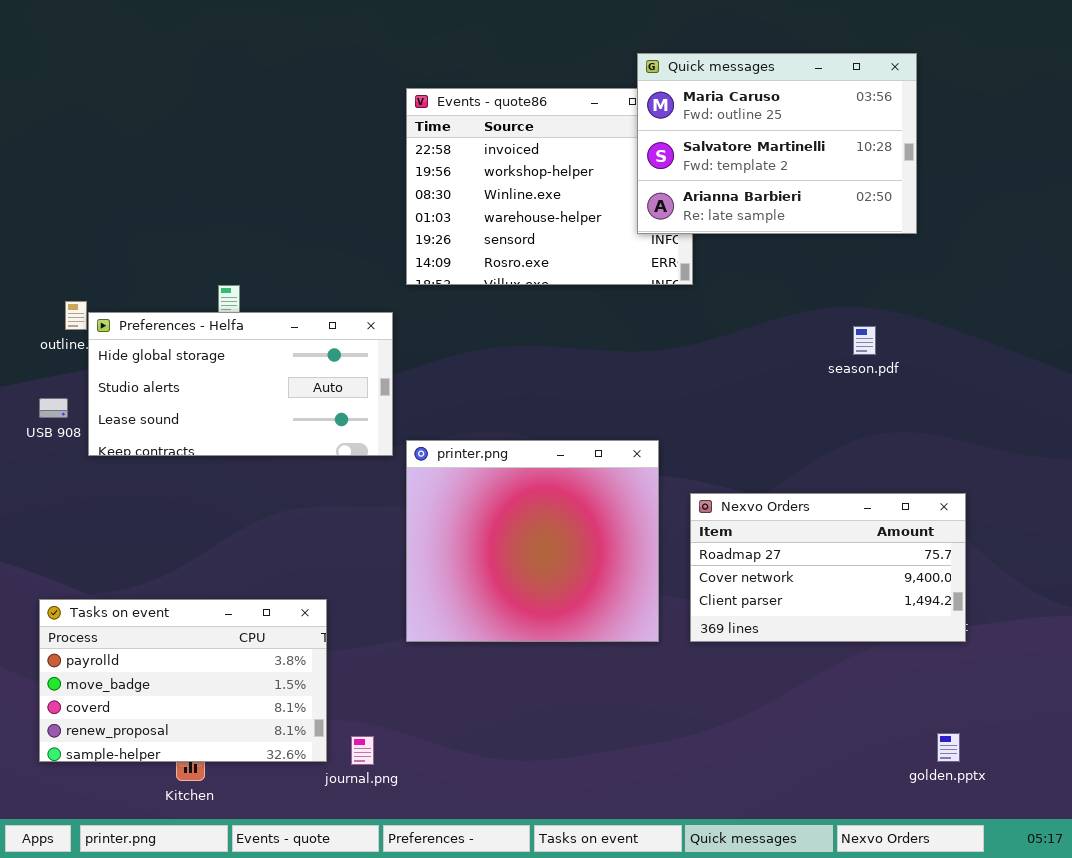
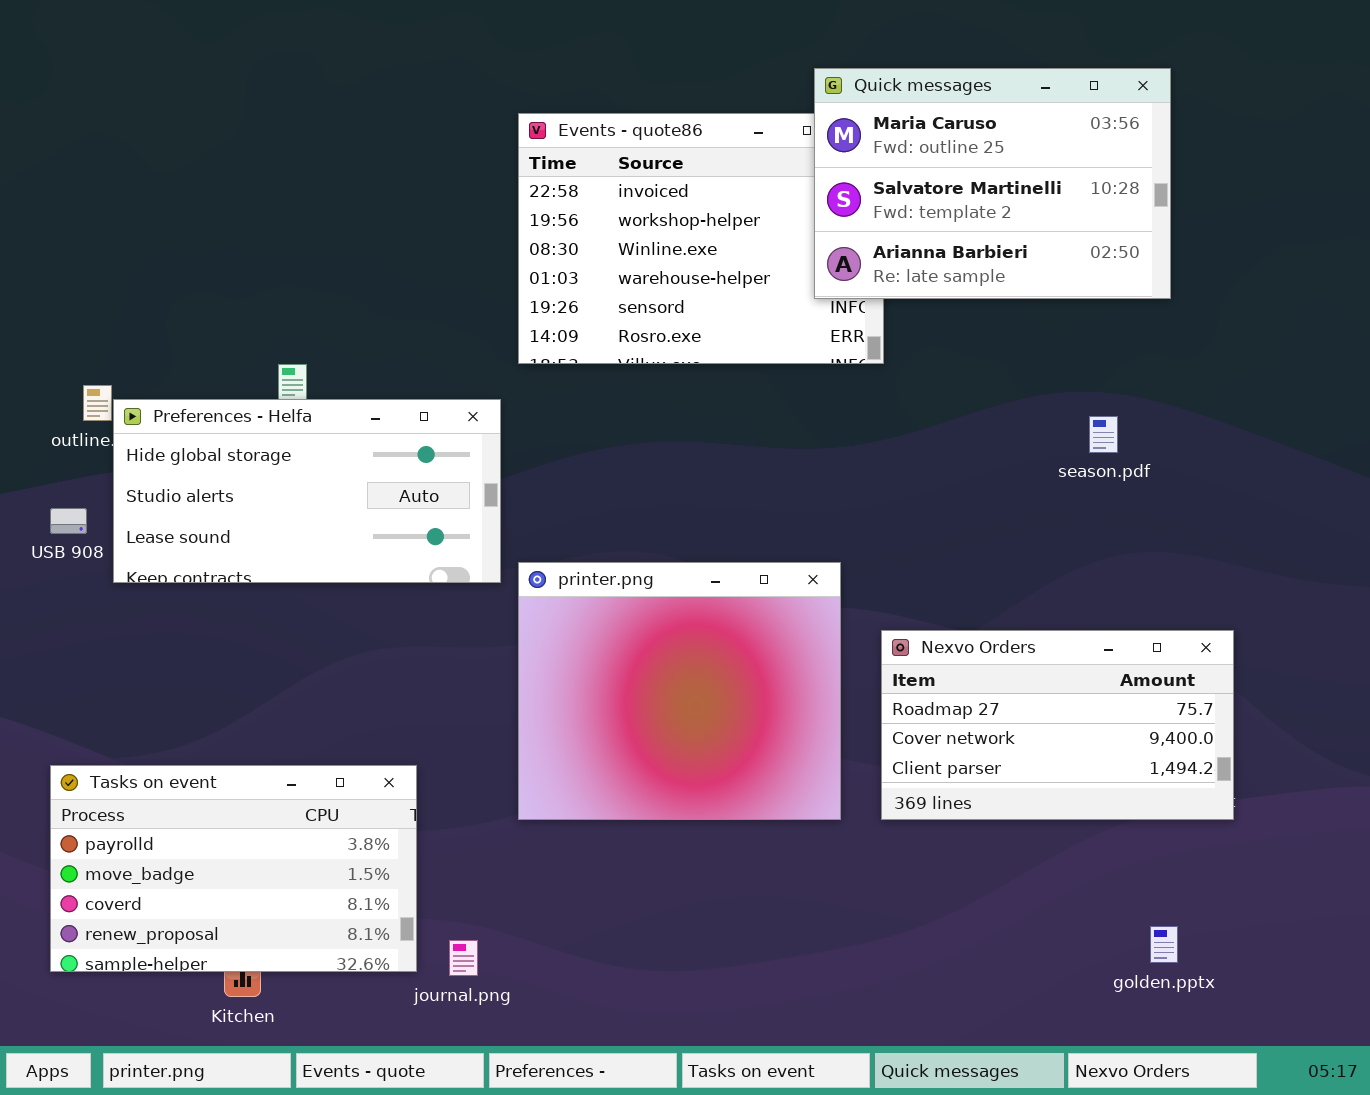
golden.pptx: [937,733,960,762] -> [1150,926,1178,963], moved

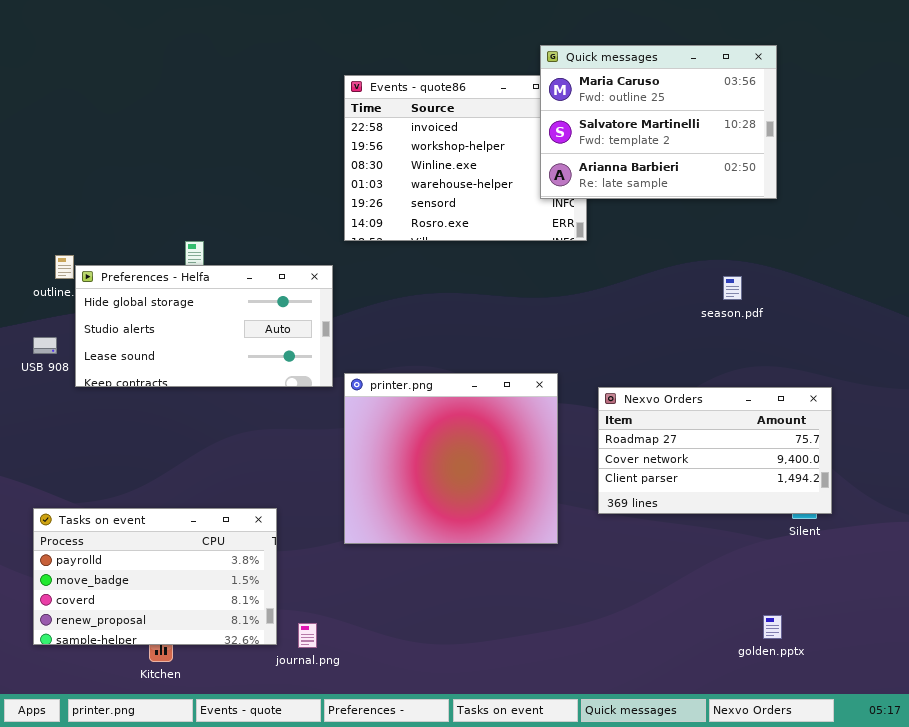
Nexvo Orders: [881,630,1234,820] -> [598,387,832,514], moved

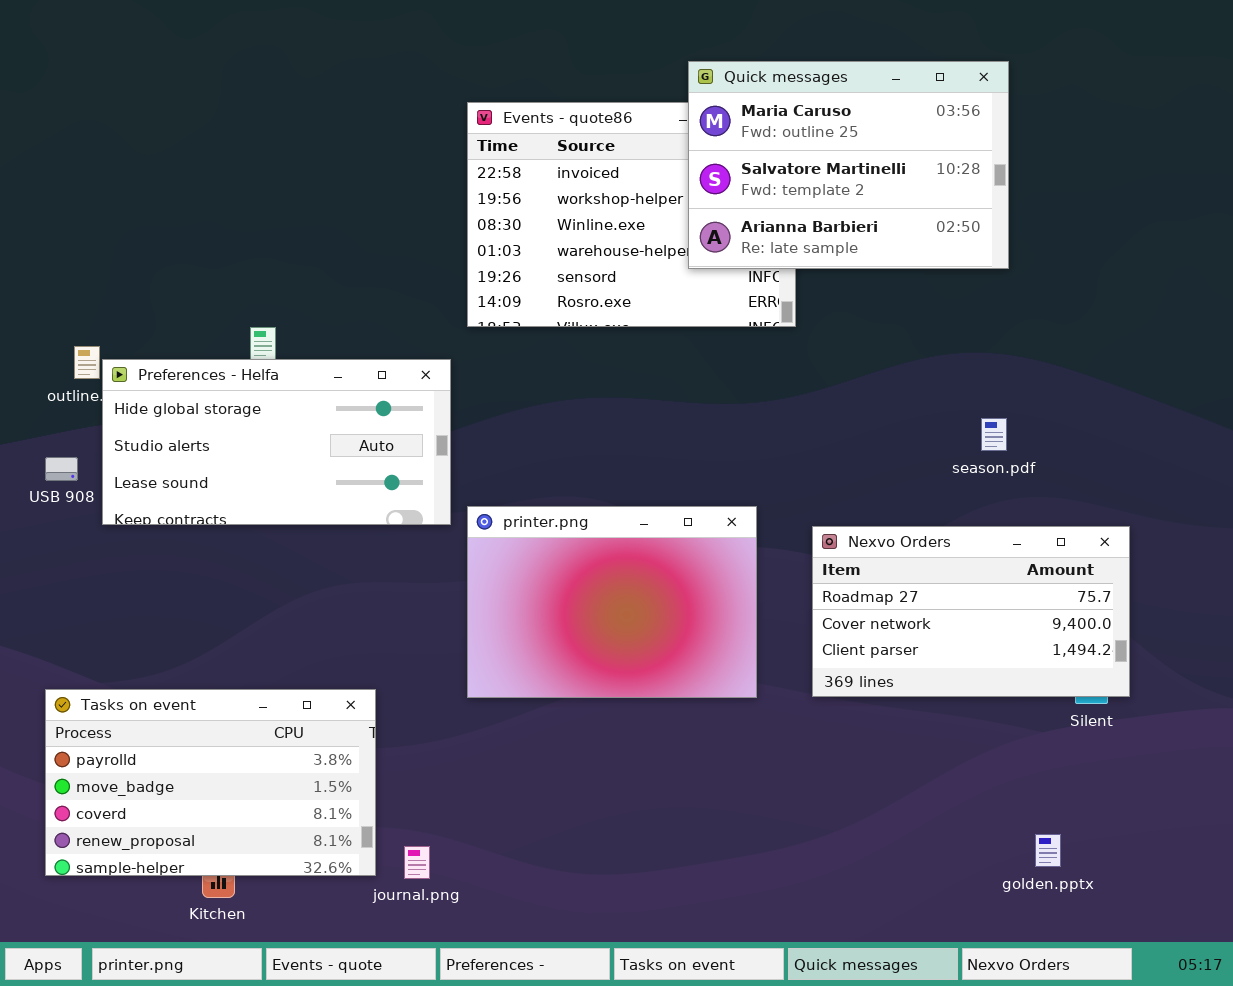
Quick messages: [540,45,777,199] -> [688,61,1009,269], moved
season.pdf: [723,276,742,300] -> [981,418,1007,451], moved
printer.png: [344,373,558,544] -> [467,506,757,698], resized

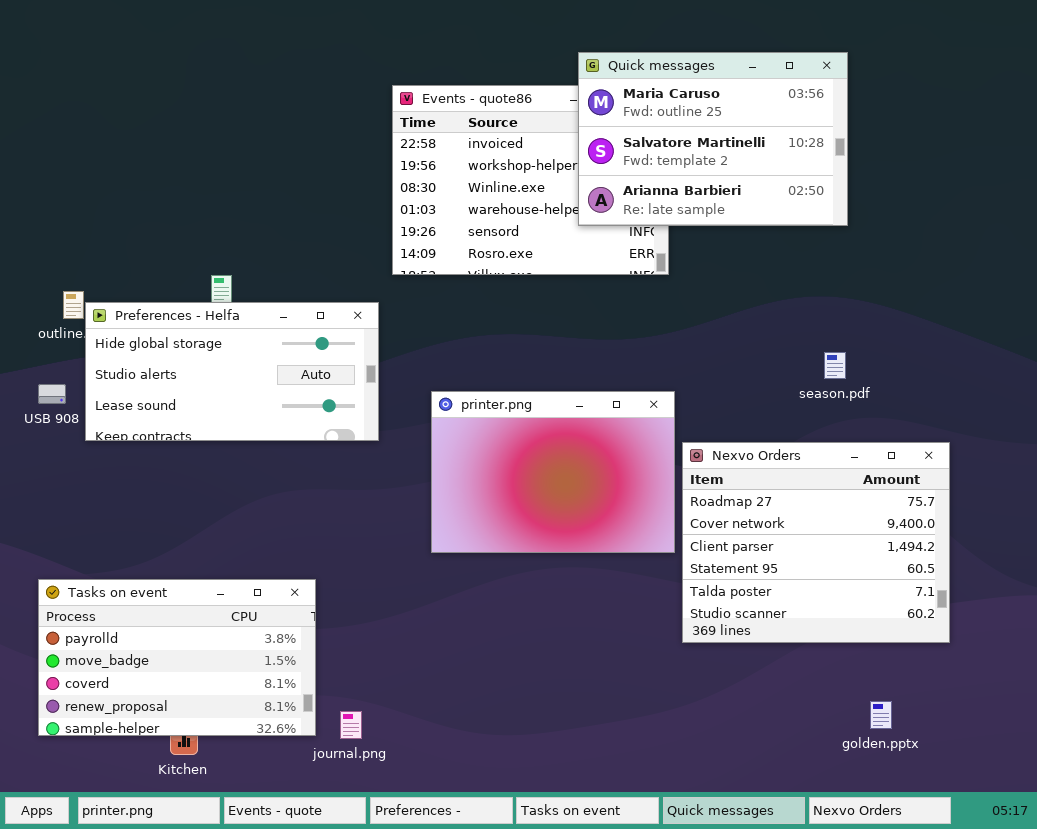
printer.png: [467,506,757,698] -> [431,391,675,553], moved
Nexvo Orders: [812,526,1130,697] -> [682,442,950,643], resized

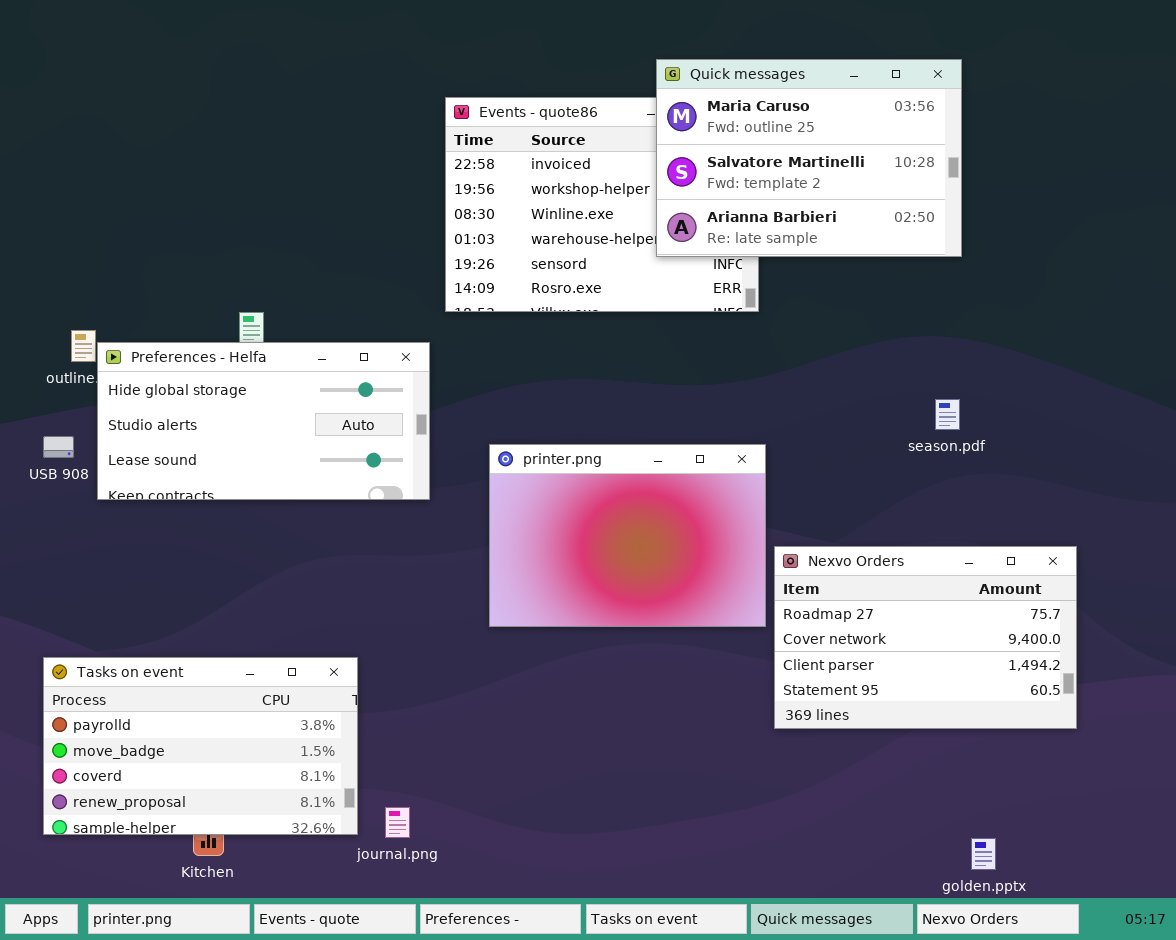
Nexvo Orders: [682,442,950,643] -> [774,546,1077,729], resized
golden.pptx: [870,701,892,729] -> [971,838,996,870], moved

